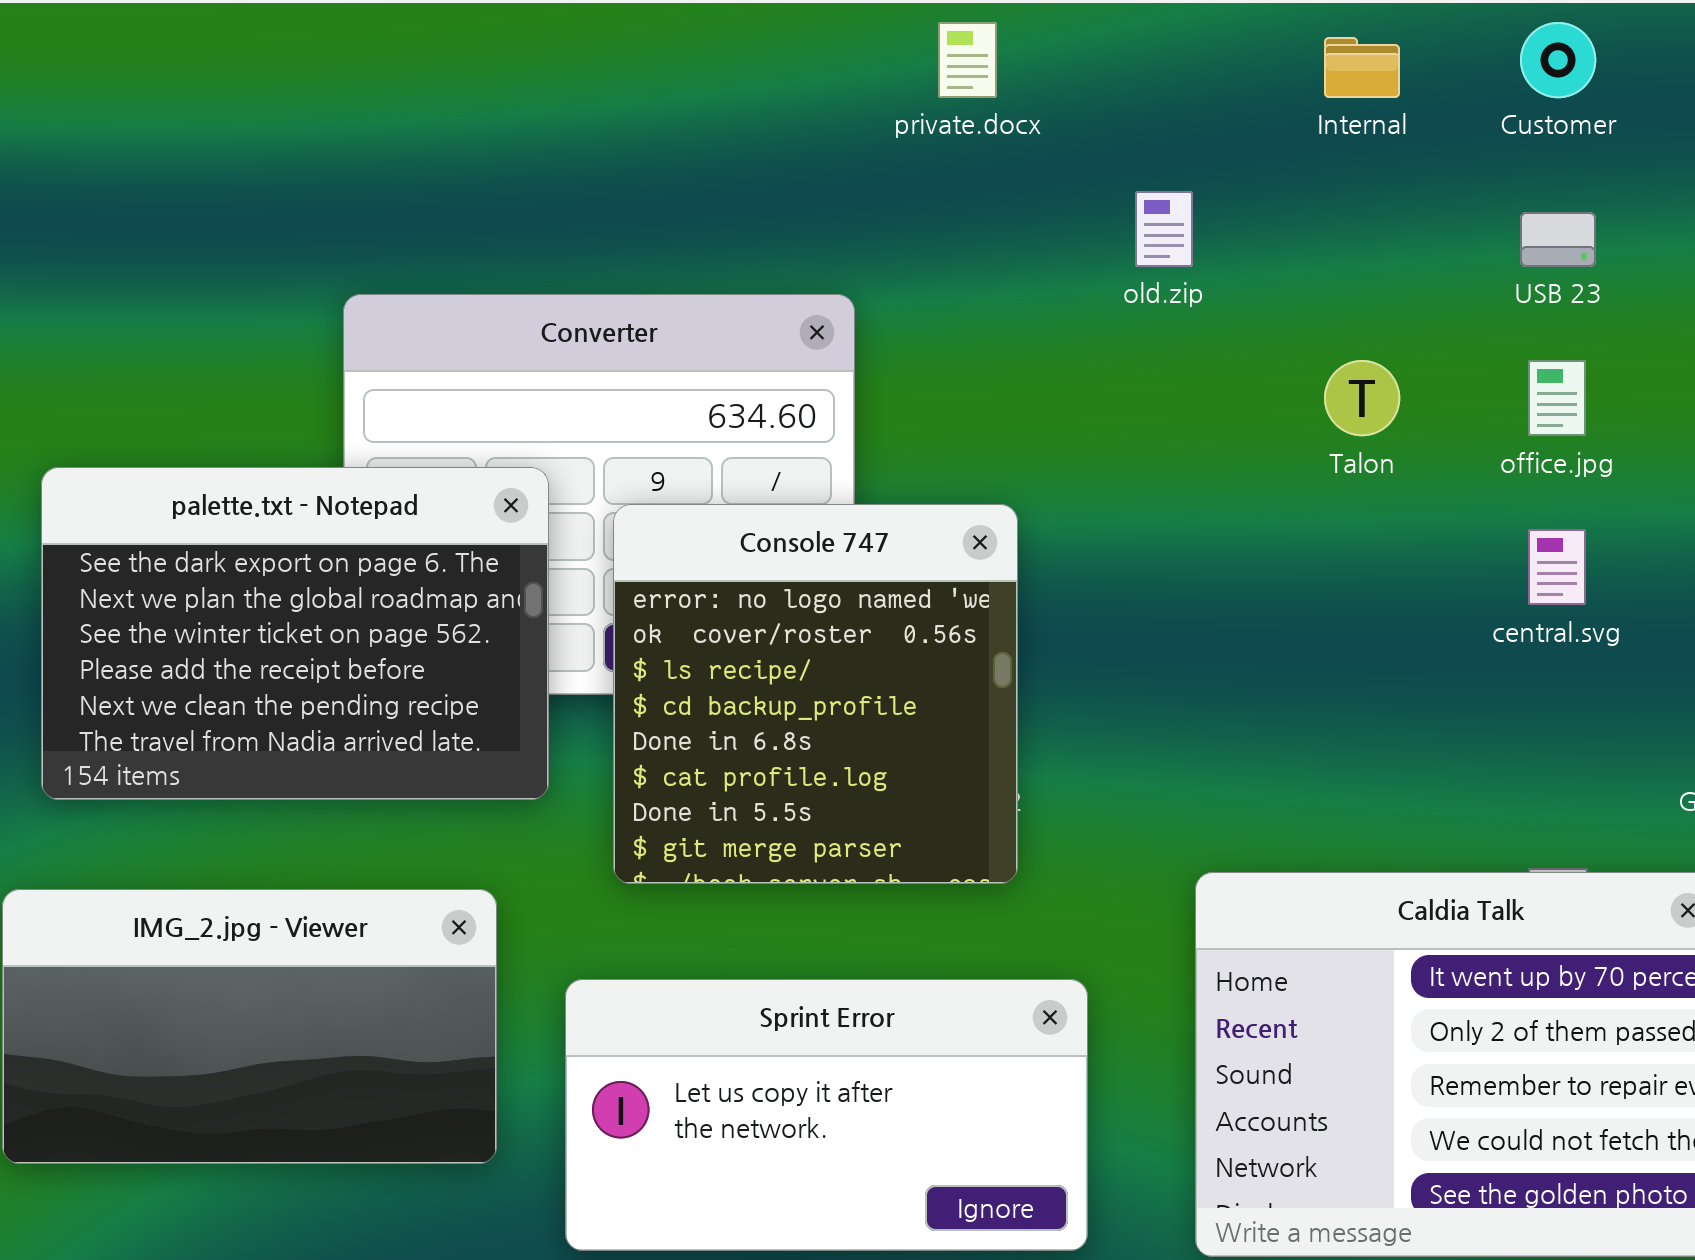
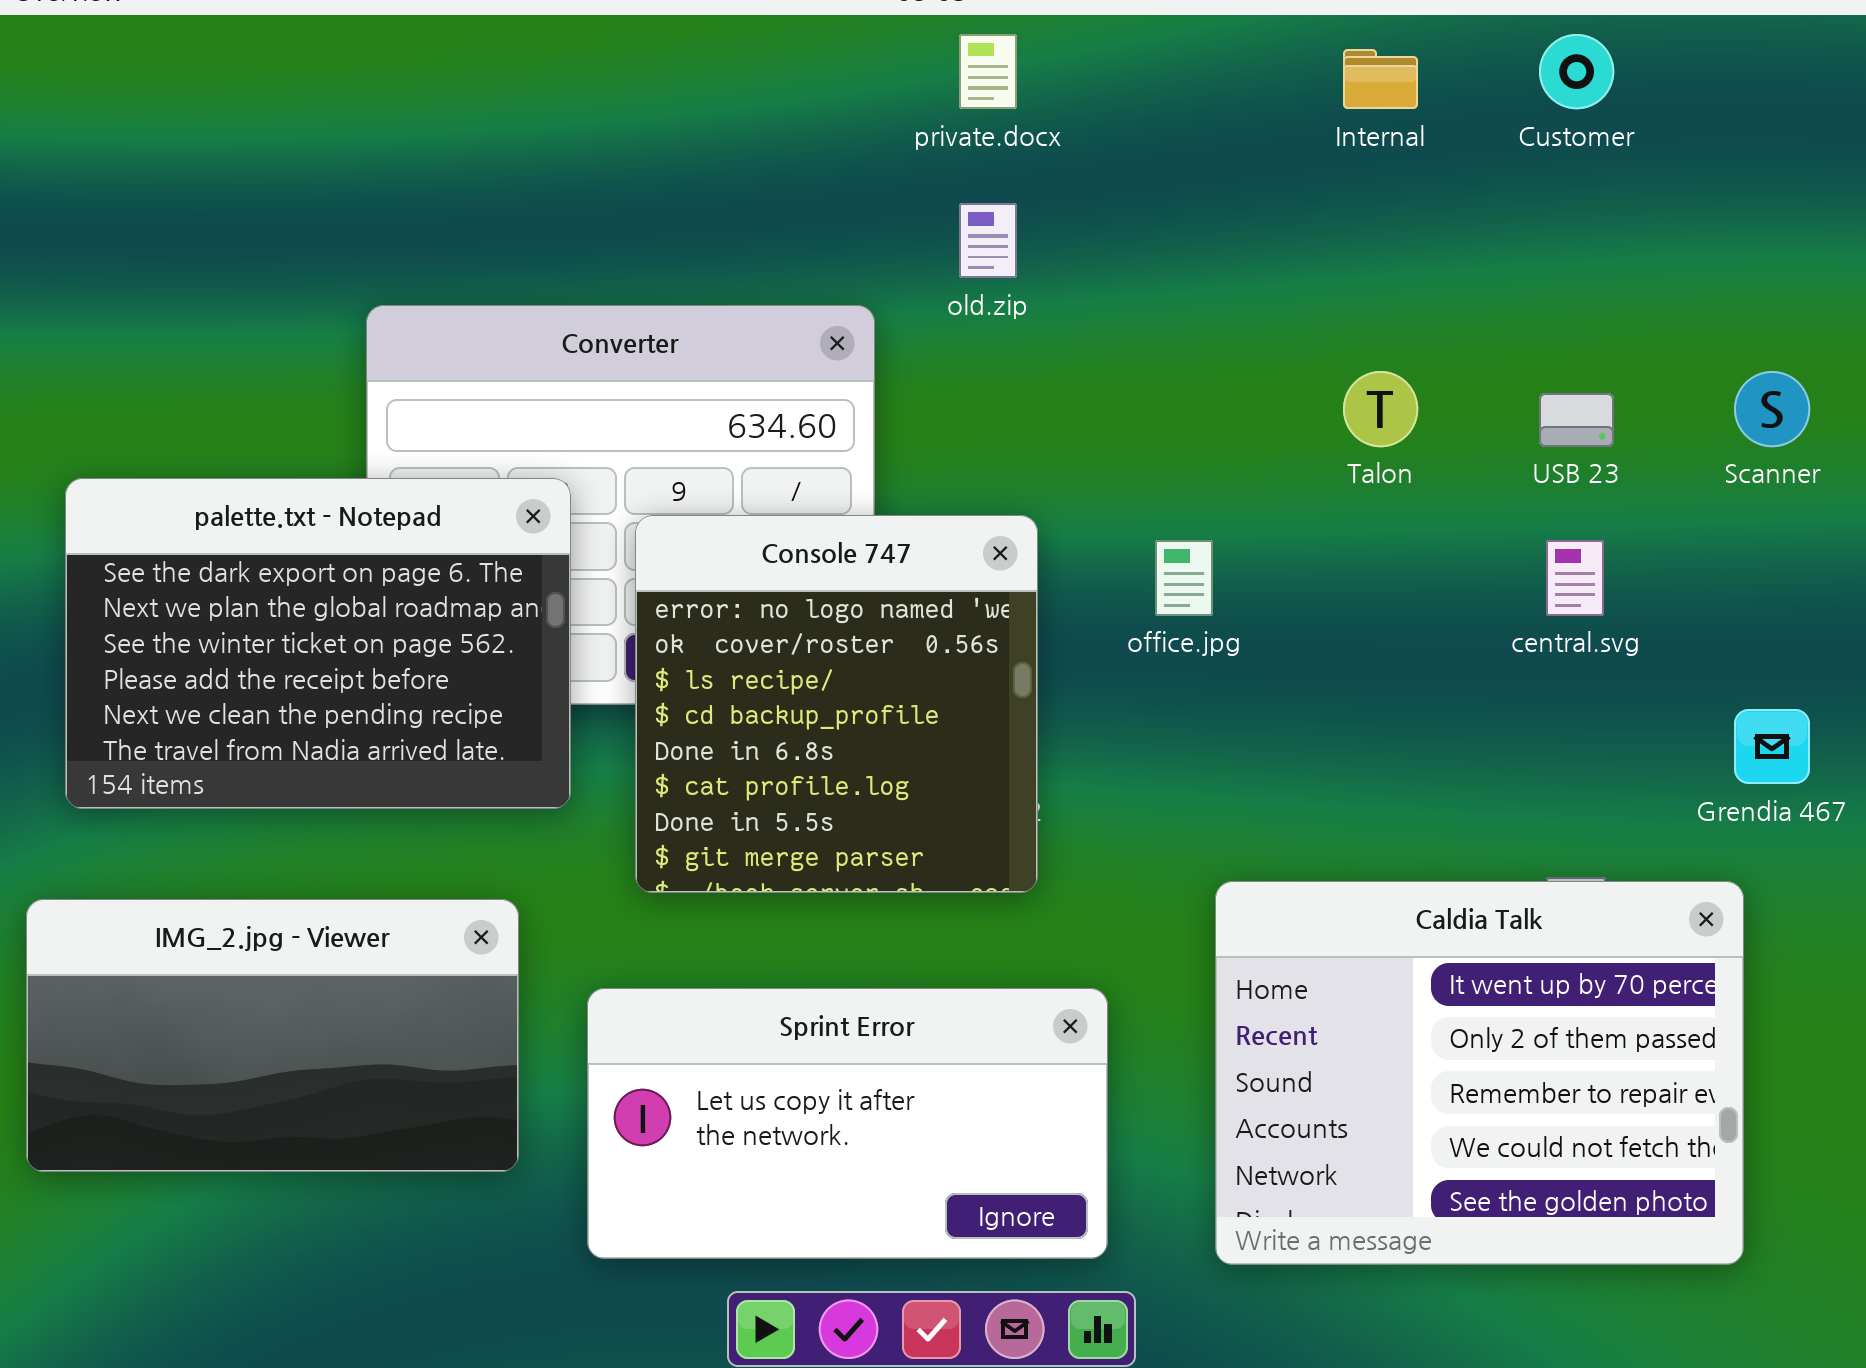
old.zip: [1135,191,1193,267] -> [959,203,1017,278], moved
USB 23: [1520,212,1596,267] -> [1539,393,1614,447], moved
office.jpg: [1528,360,1586,436] -> [1155,540,1213,616], moved

